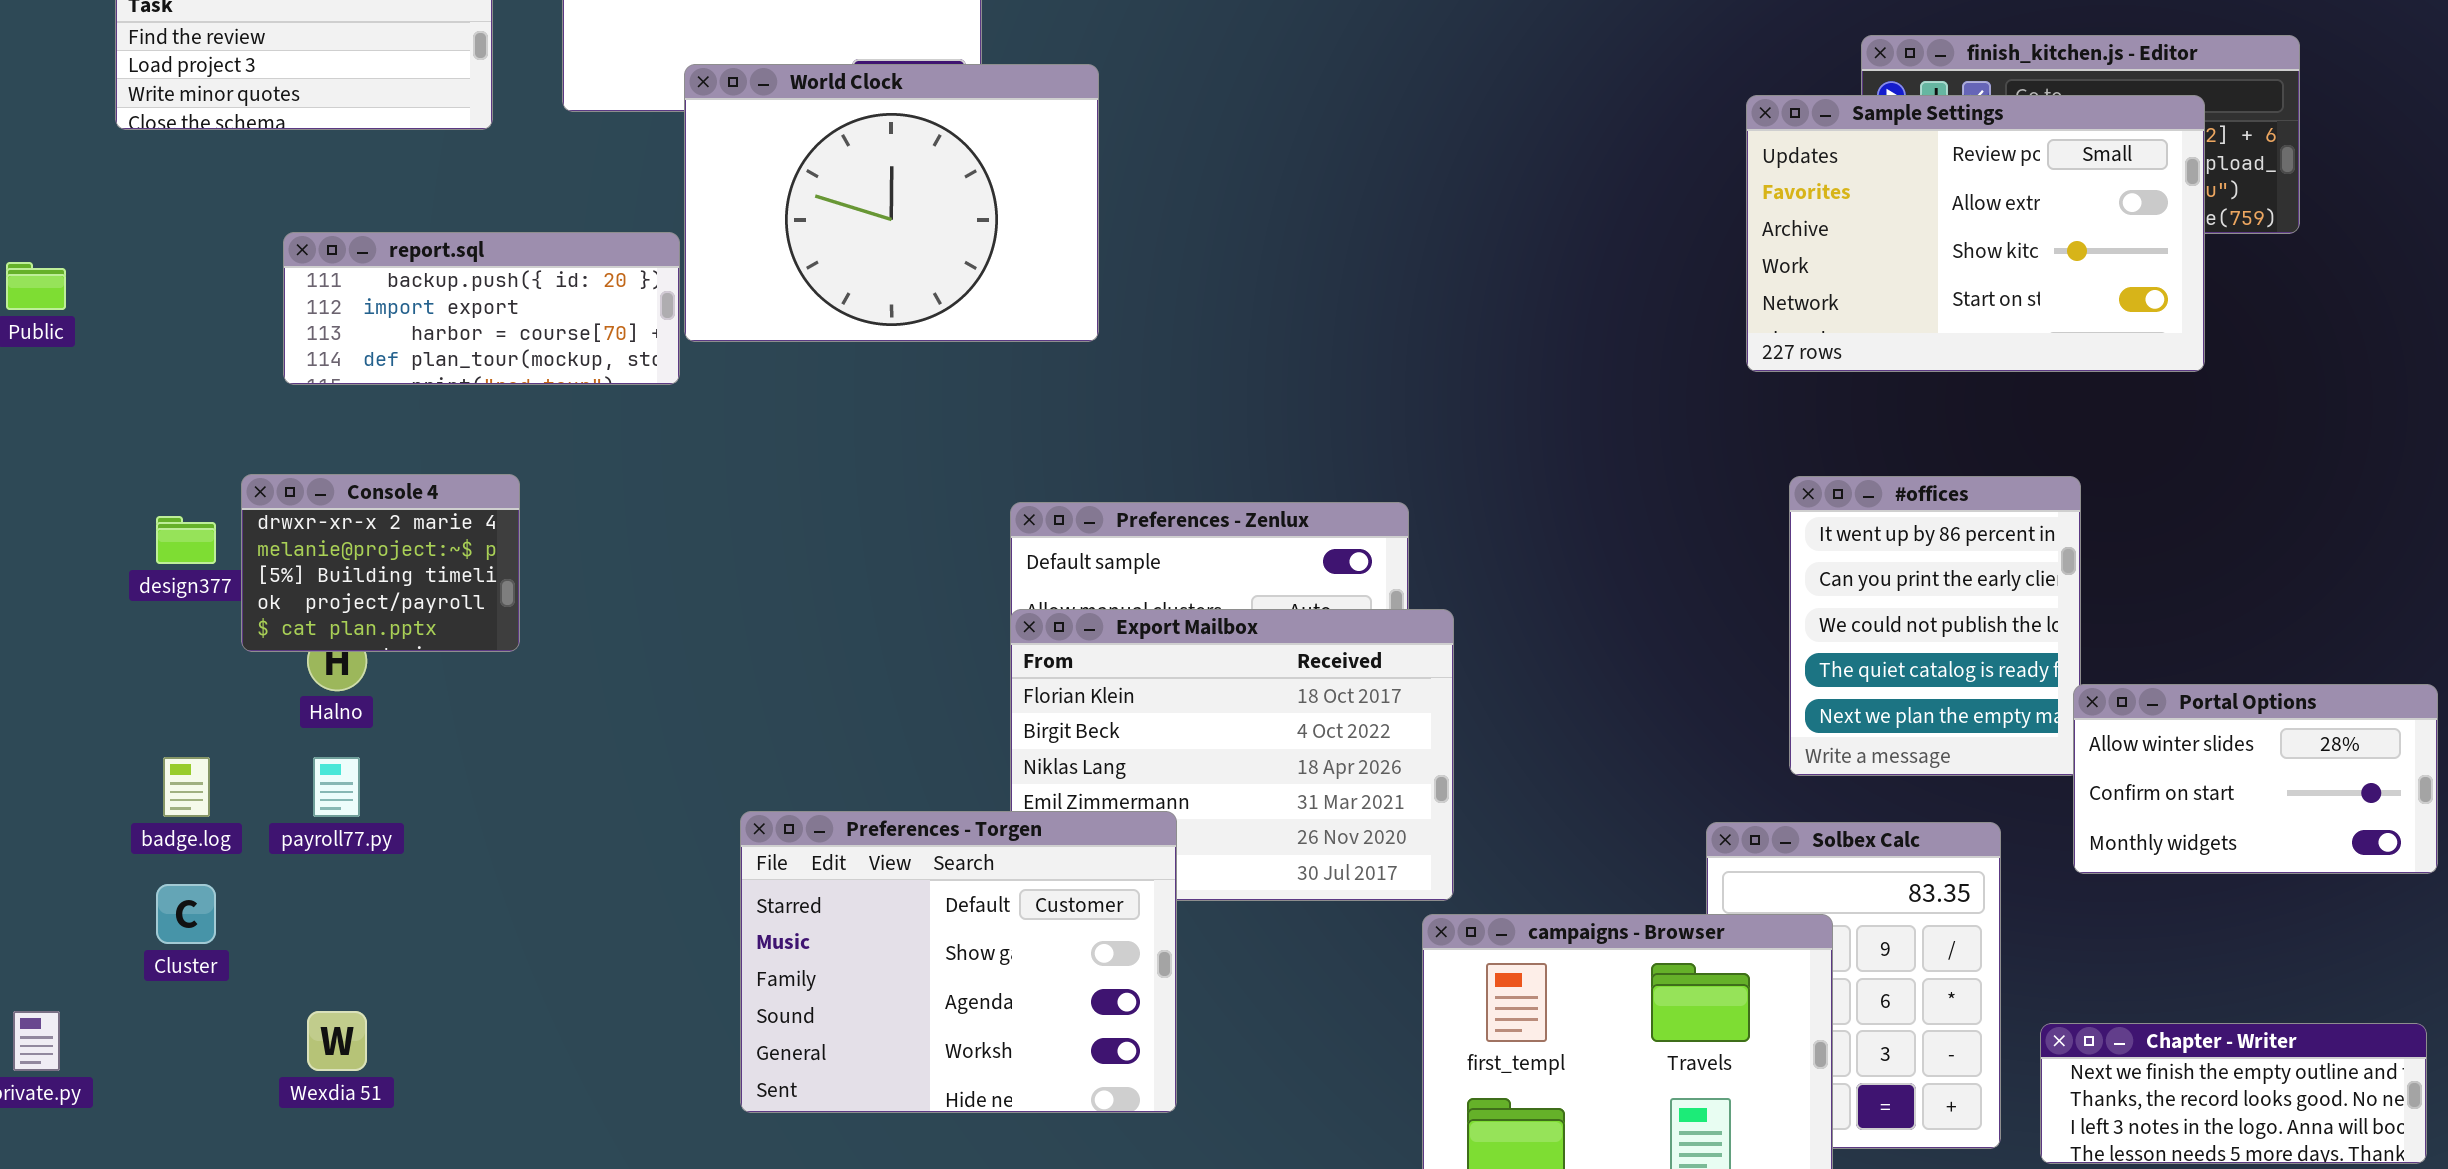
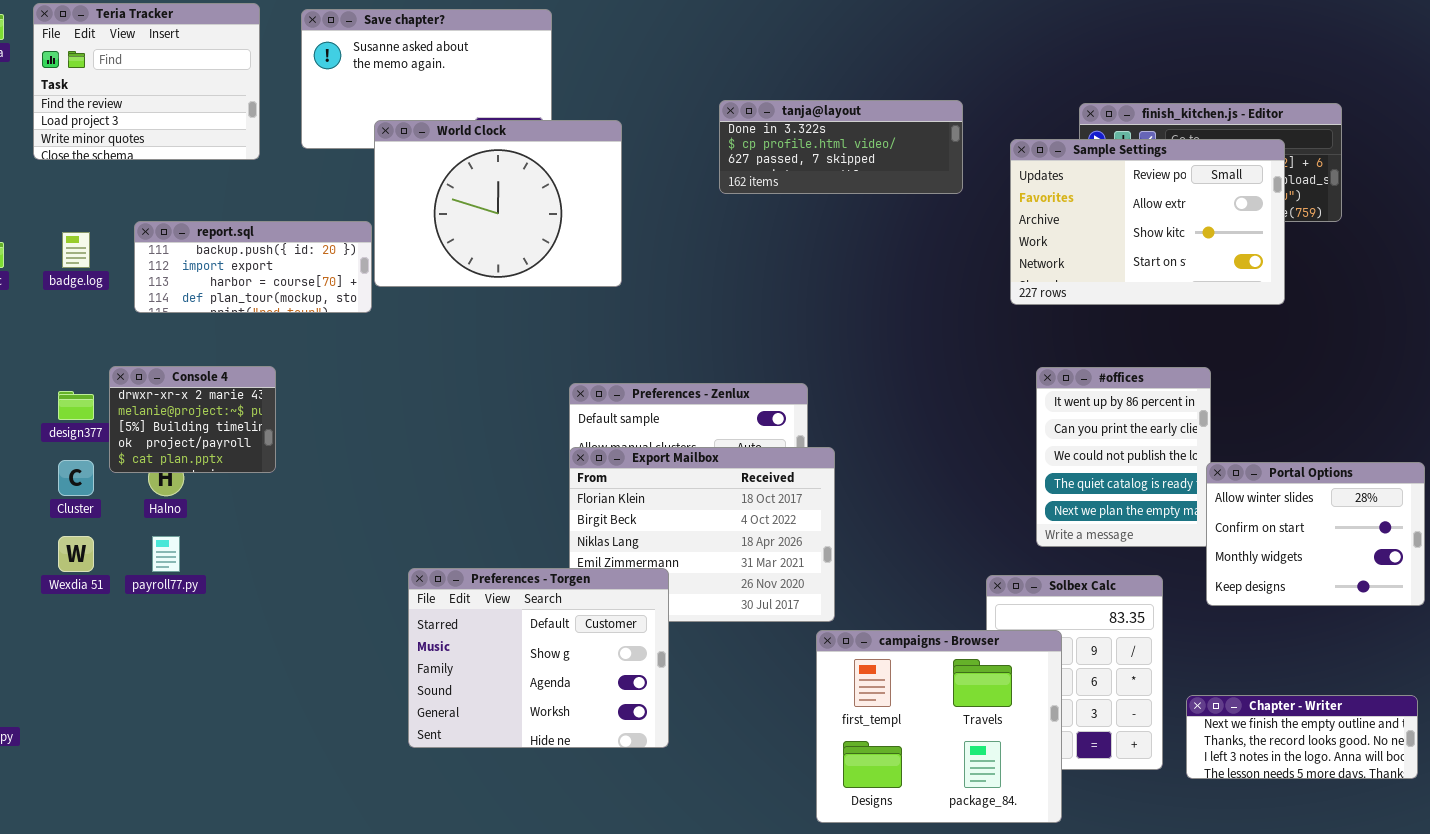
tanja@layout: none -> [719,100,963,194], opened
Portal Options: [2073,684,2438,874] -> [1206,462,1425,606], resized
badge.log: [163,757,210,817] -> [62,232,90,268], moved
Cluster: [156,884,216,944] -> [58,460,94,496], moved
Wexdia 51: [307,1011,367,1071] -> [58,536,94,572], moved

